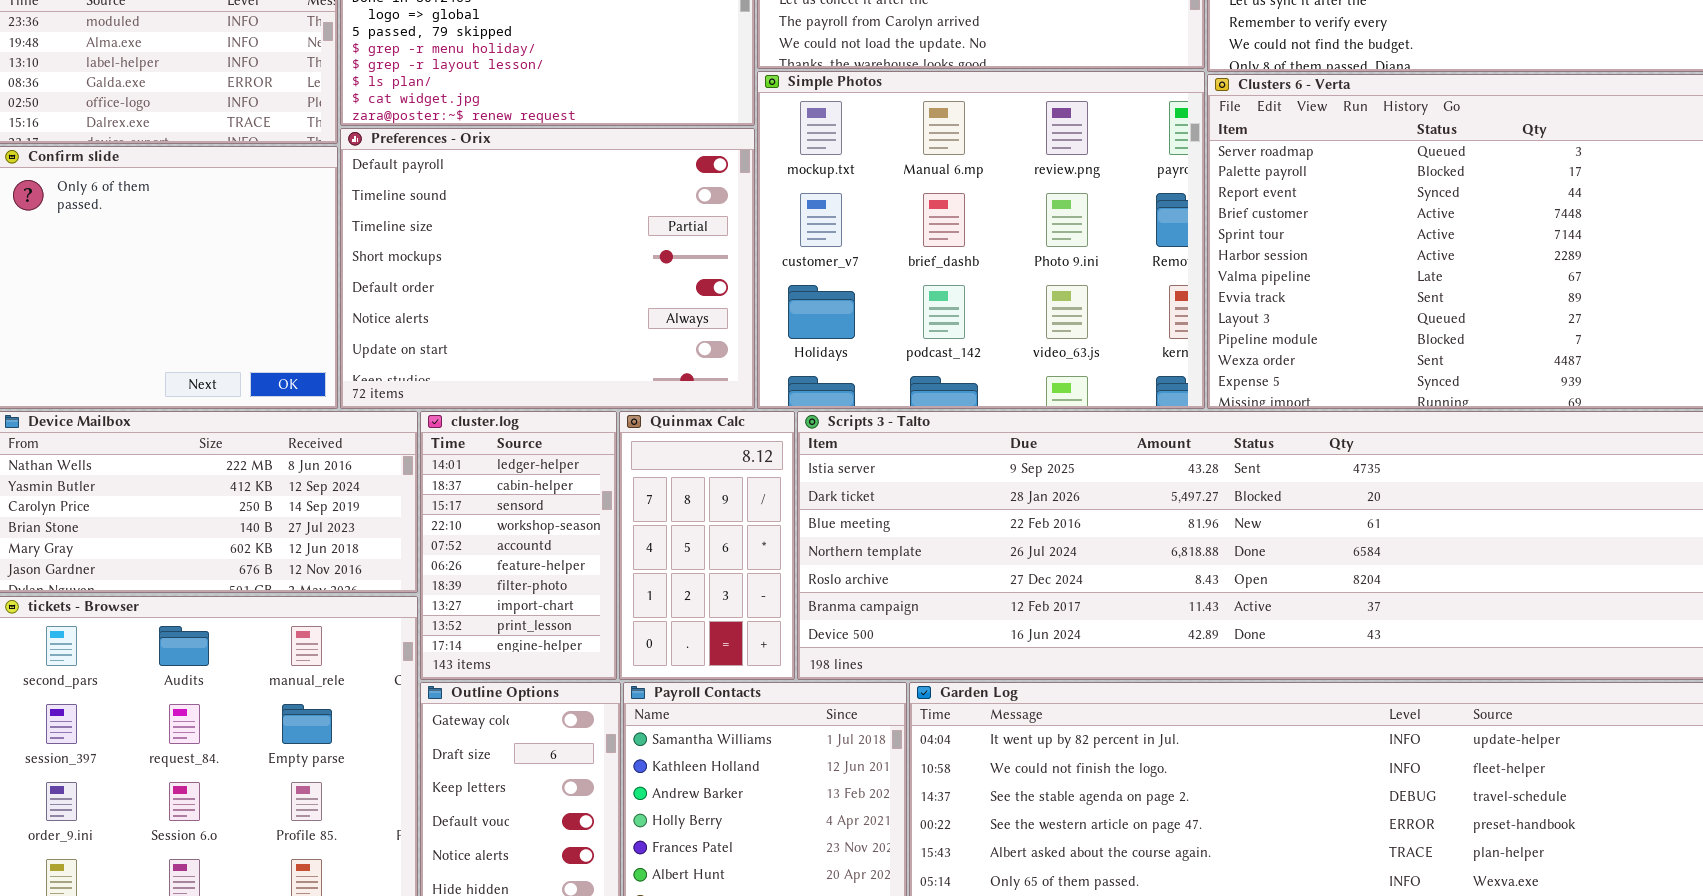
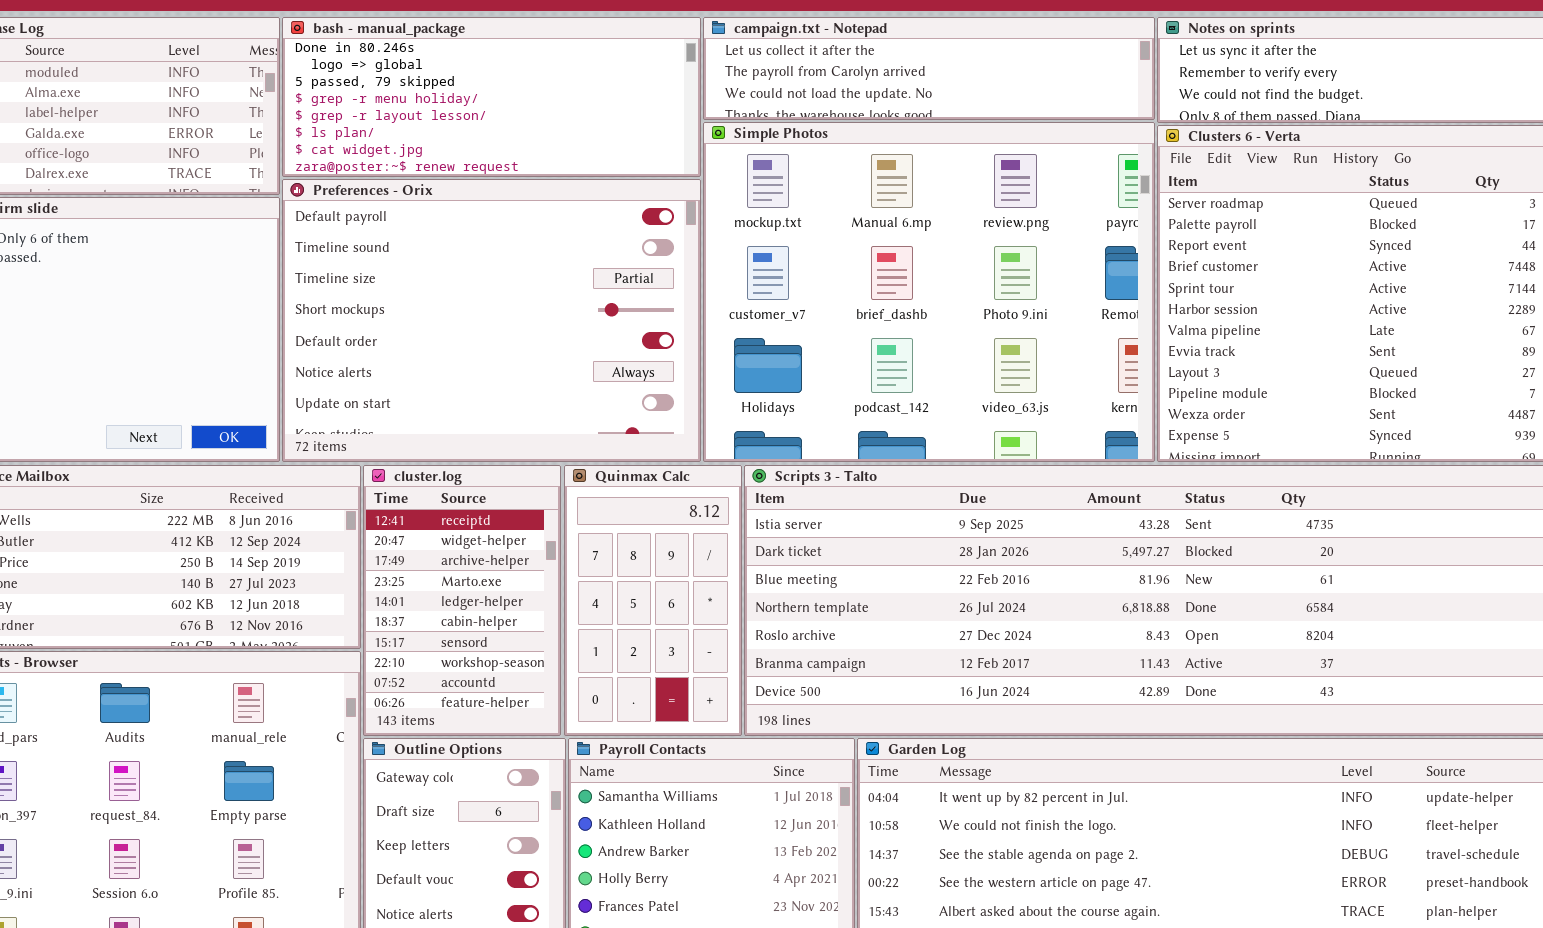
cluster.log: [420,411,617,680] -> [363,465,561,736], scrolled up 4 rows

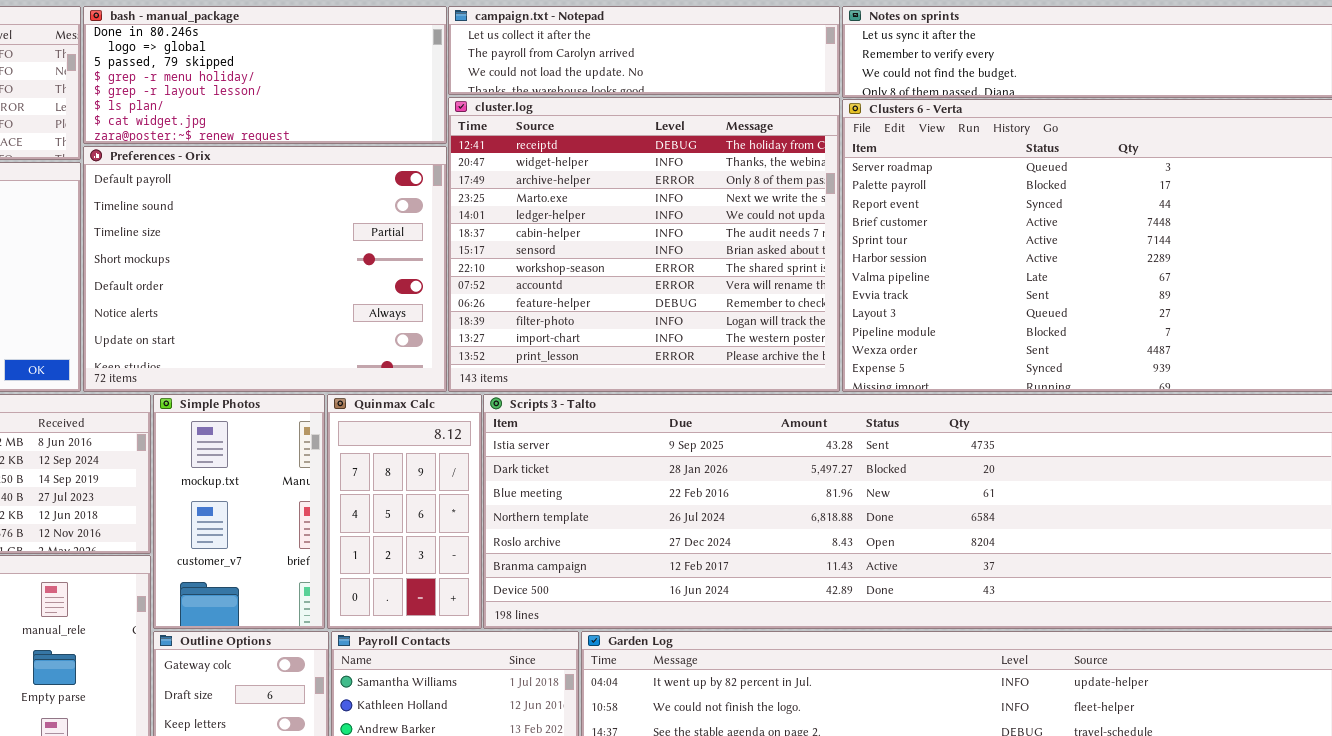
Simple Photos: [703,122,1155,462] -> [153,394,325,629], moved, resized
cluster.log: [363,465,561,736] -> [448,97,840,392], moved, resized

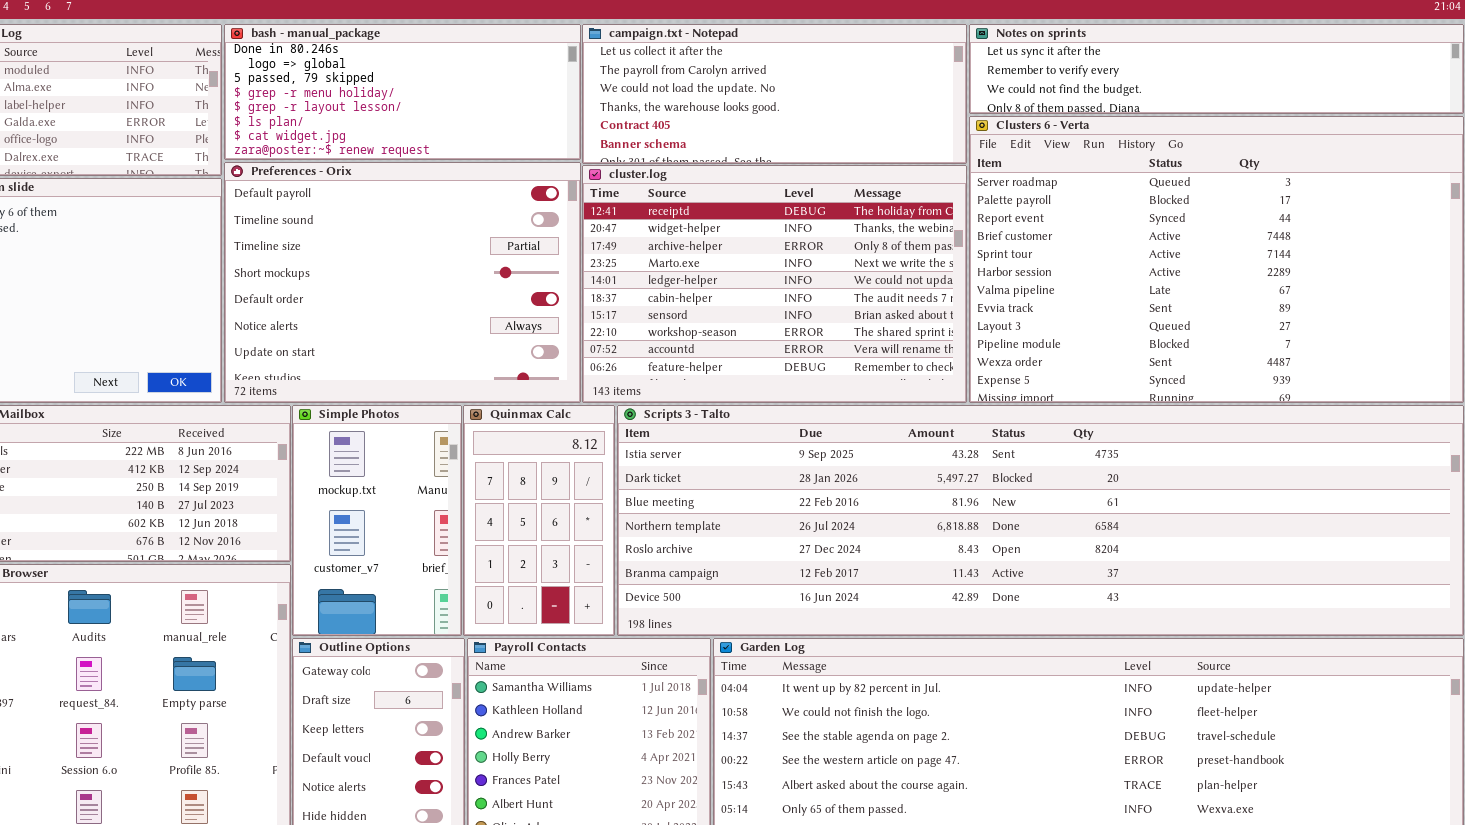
campaign.txt - Notepad: [448,6,840,95] -> [582,24,967,164], resized
cluster.log: [448,97,840,392] -> [582,165,967,403], resized

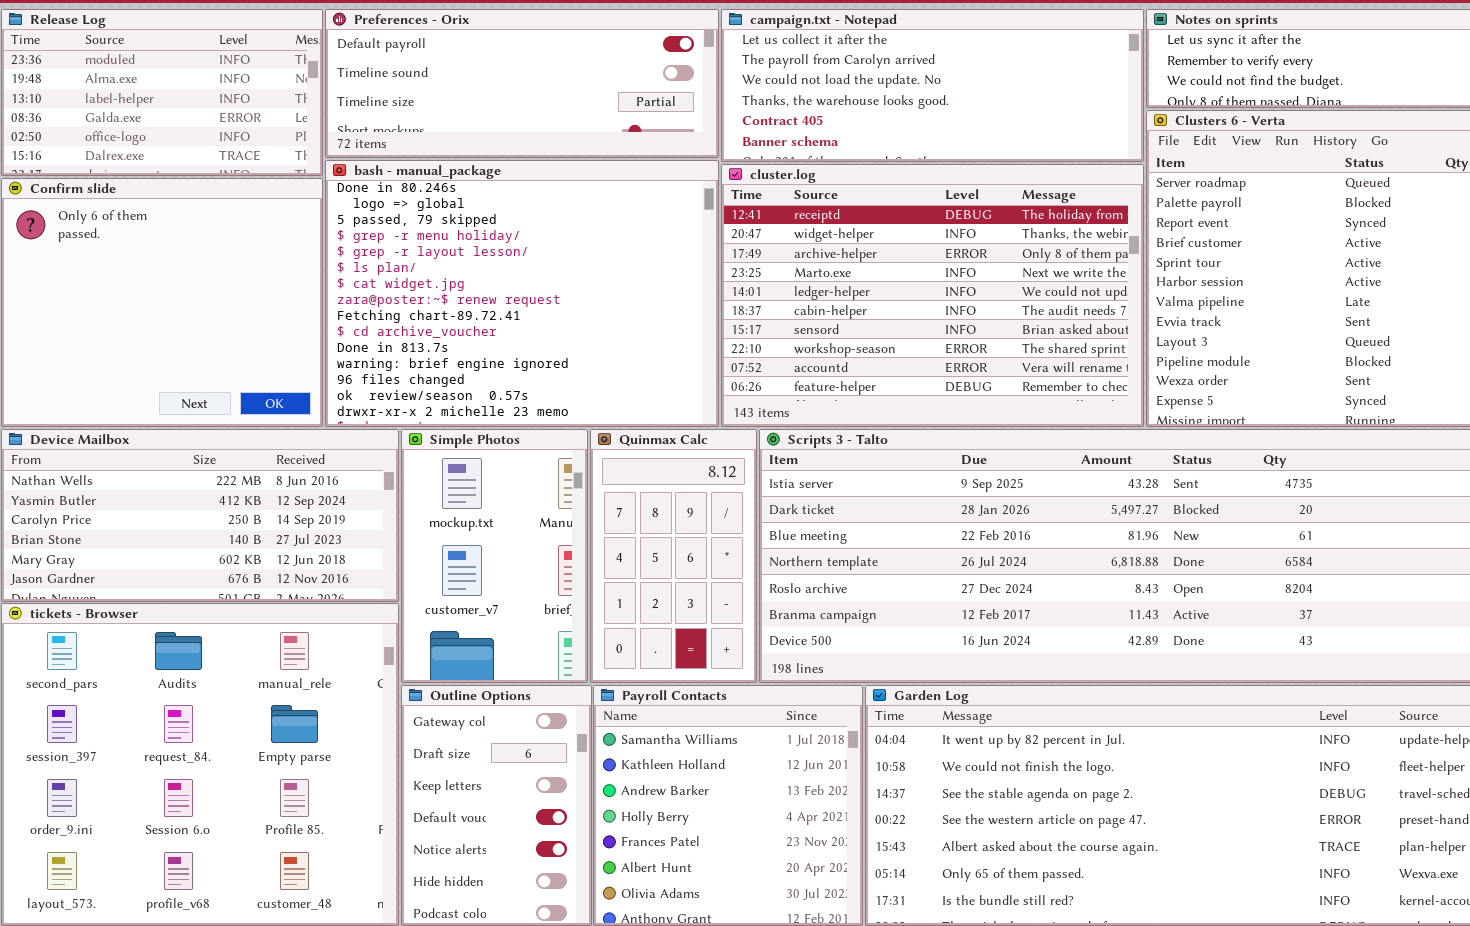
bash - manual_package: [224,24,581,160] -> [325,160,719,427], moved, resized
Preferences - Orix: [224,162,581,403] -> [325,9,719,158], moved, resized

